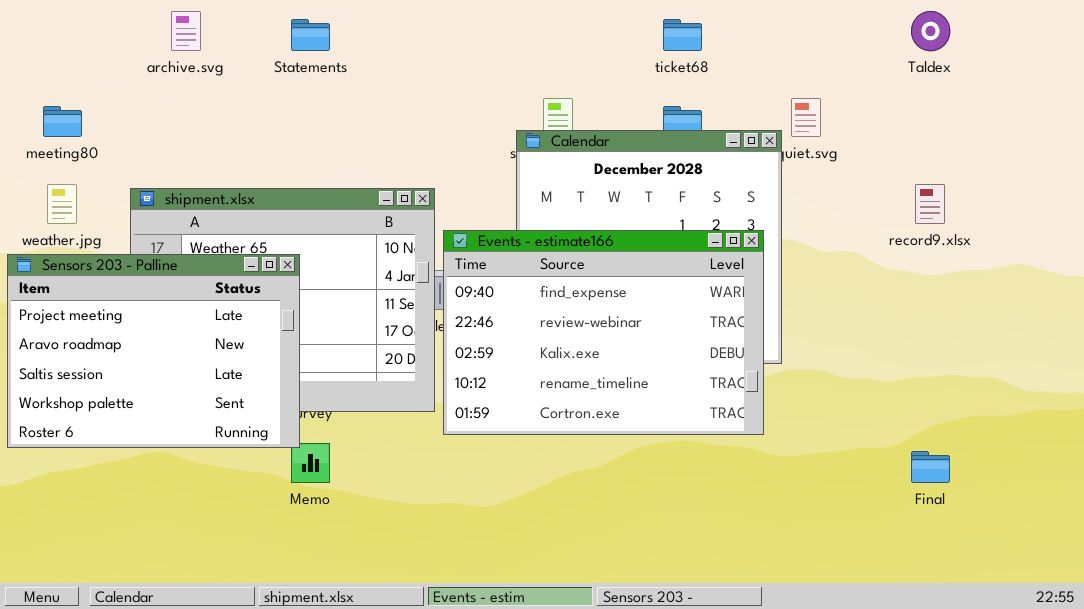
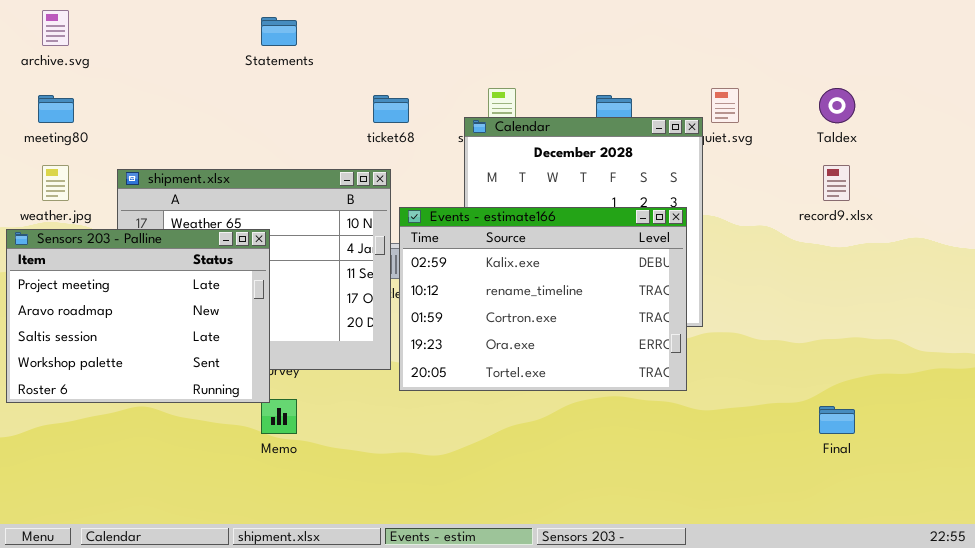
archive.svg: [171,11,201,51] -> [42,10,69,46], moved
Taldex: [911,11,950,51] -> [819,88,855,123], moved
ticket68: [663,19,702,51] -> [373,95,409,123], moved
Events - estimate166: [443,230,764,435] -> [399,207,687,391], scrolled down 2 rows

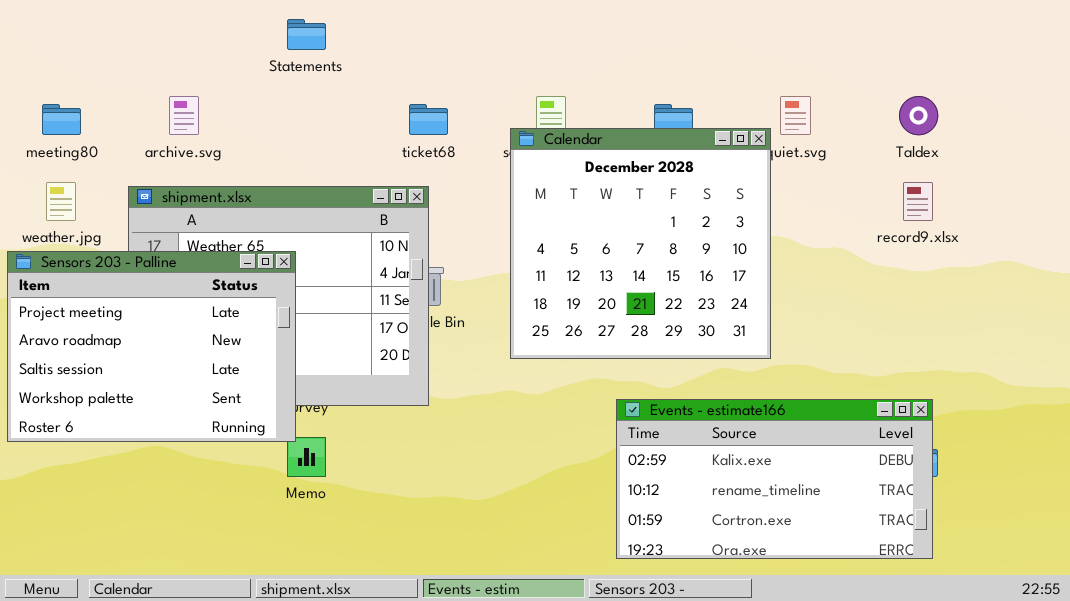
archive.svg: [42,10,69,46] -> [169,96,199,135], moved
Events - estimate166: [399,207,687,391] -> [616,399,933,559], moved, resized

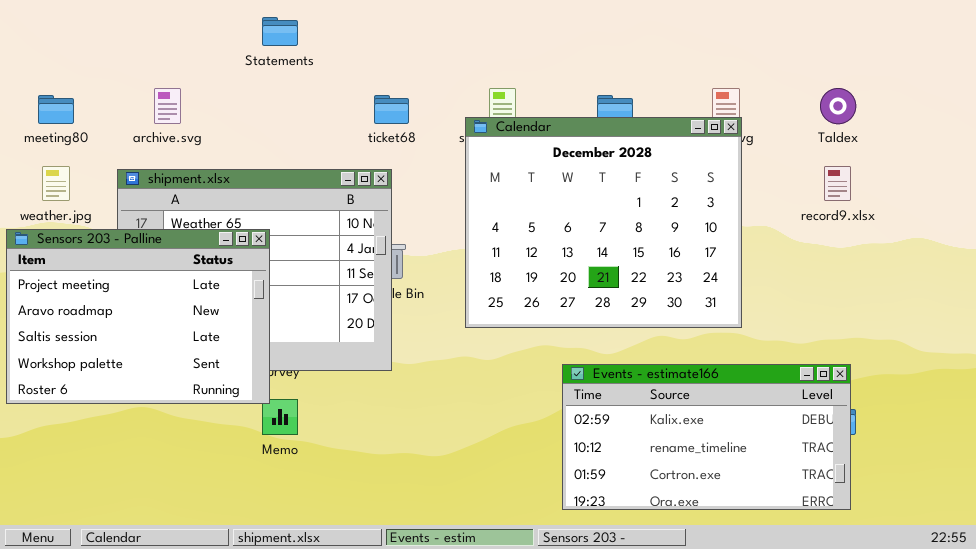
Calendar: [510,128,771,359] -> [465,117,742,328], resized

